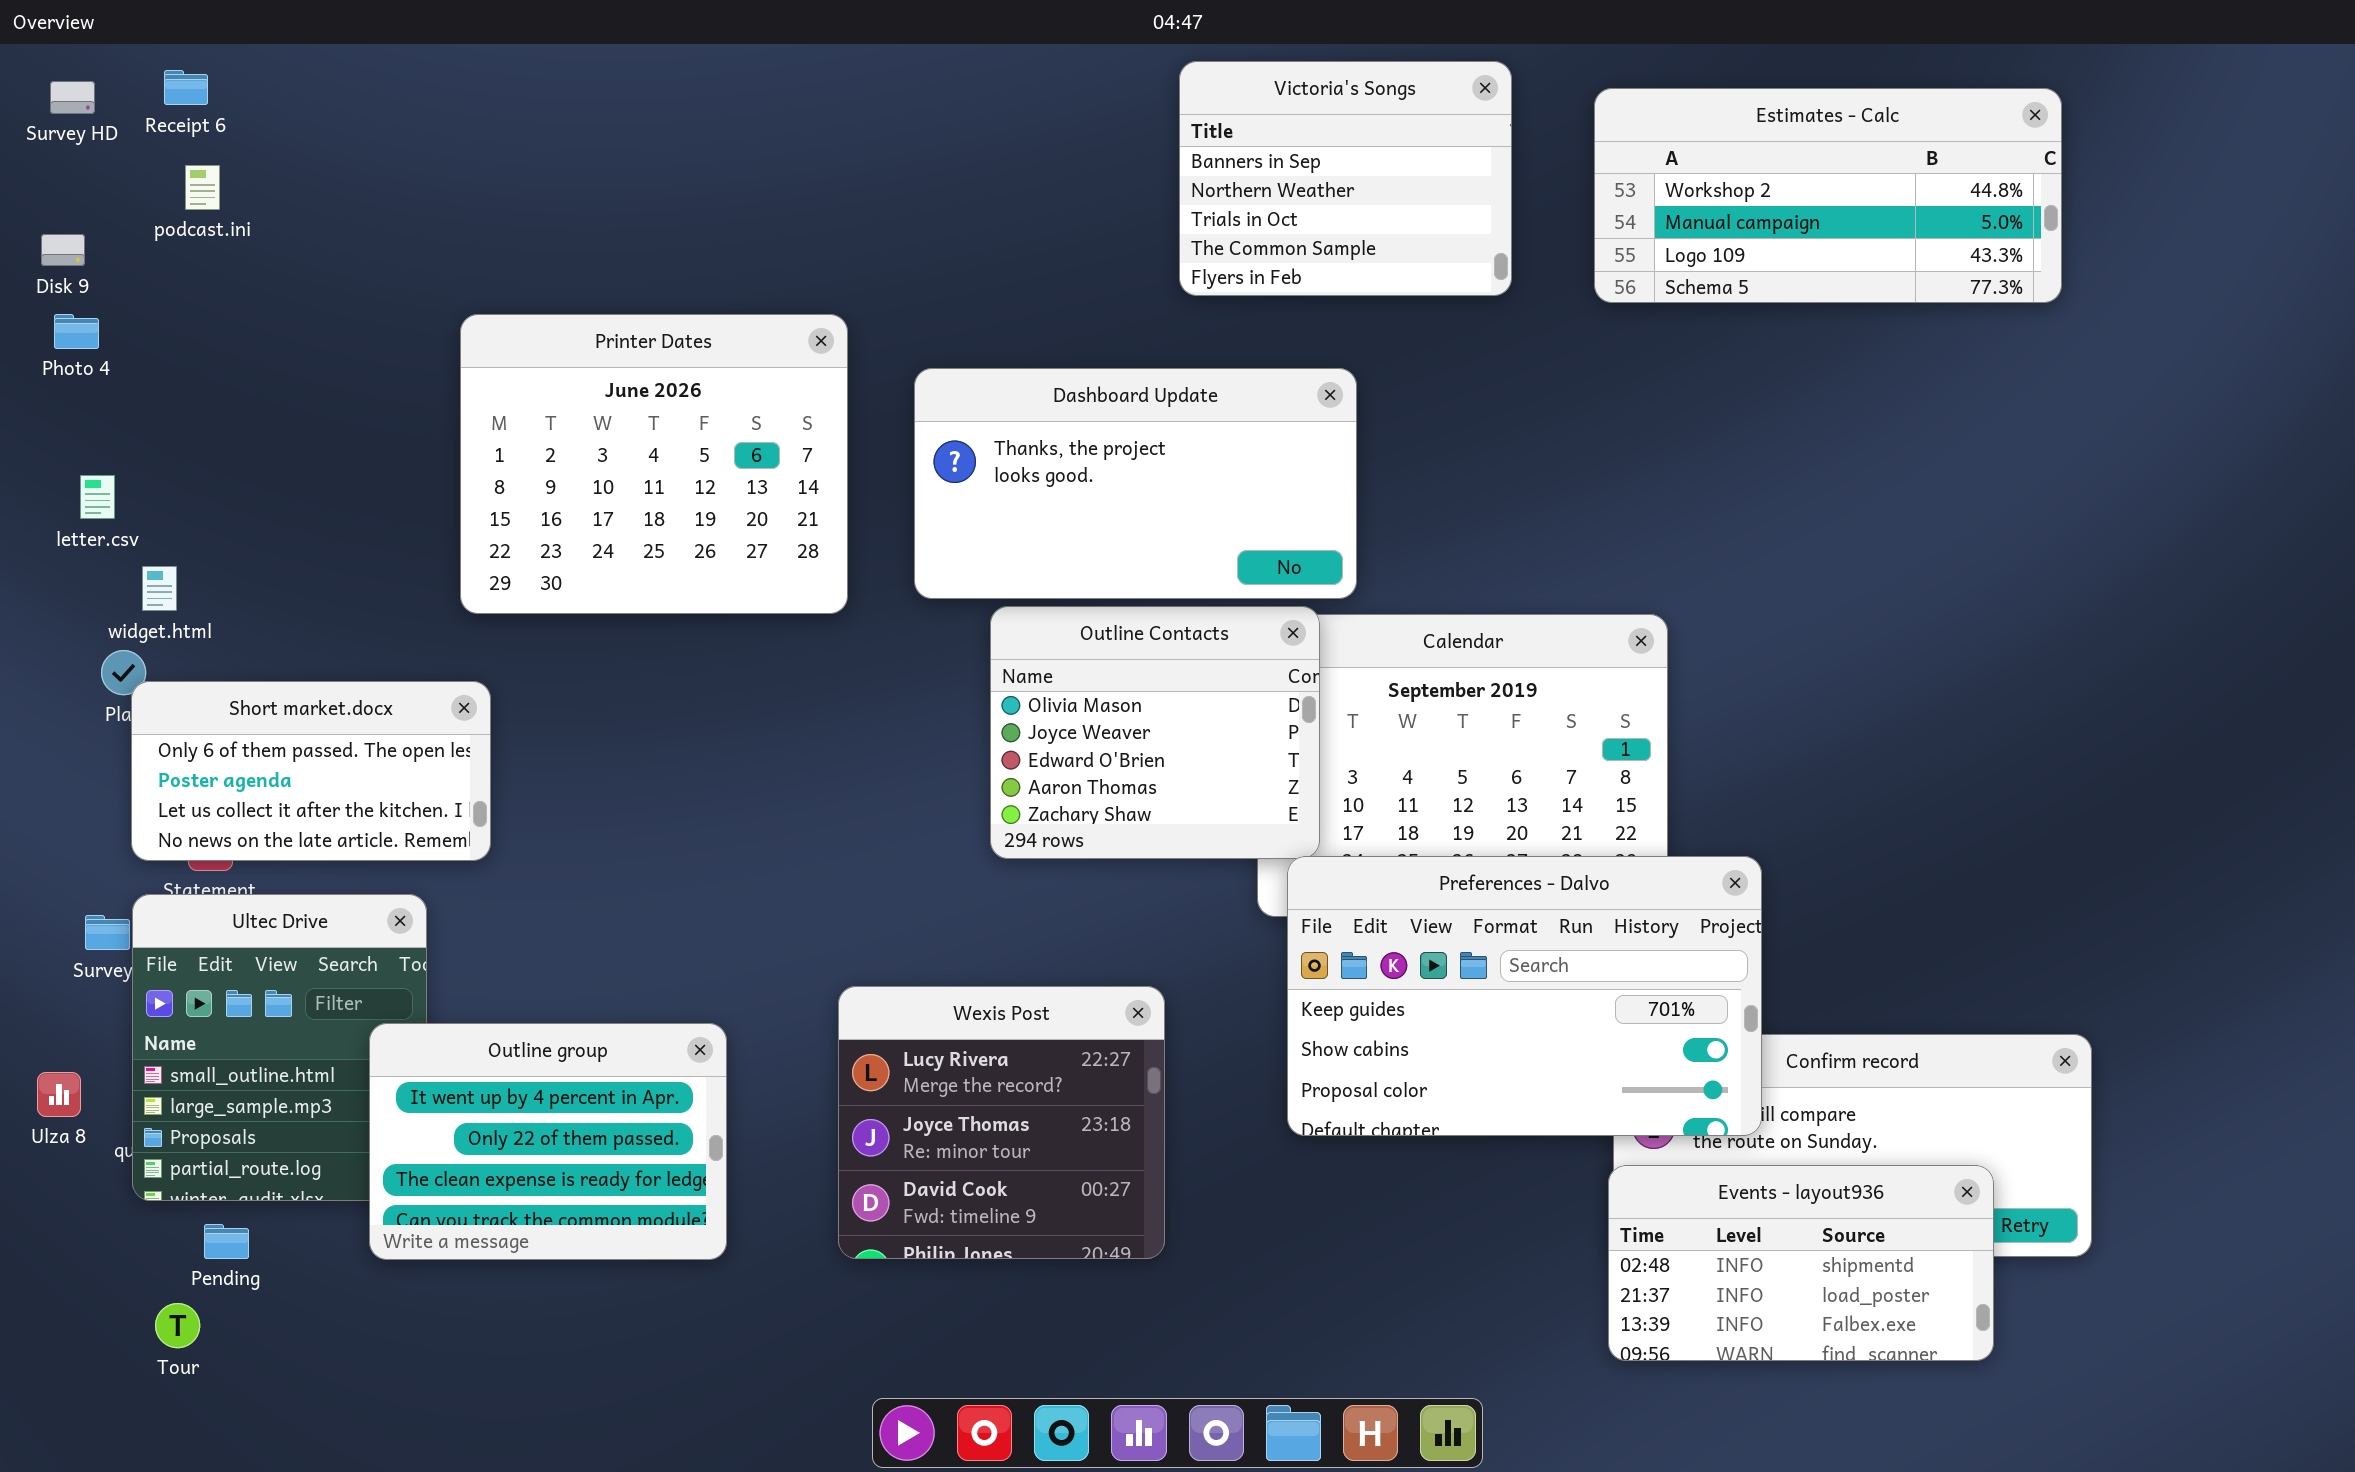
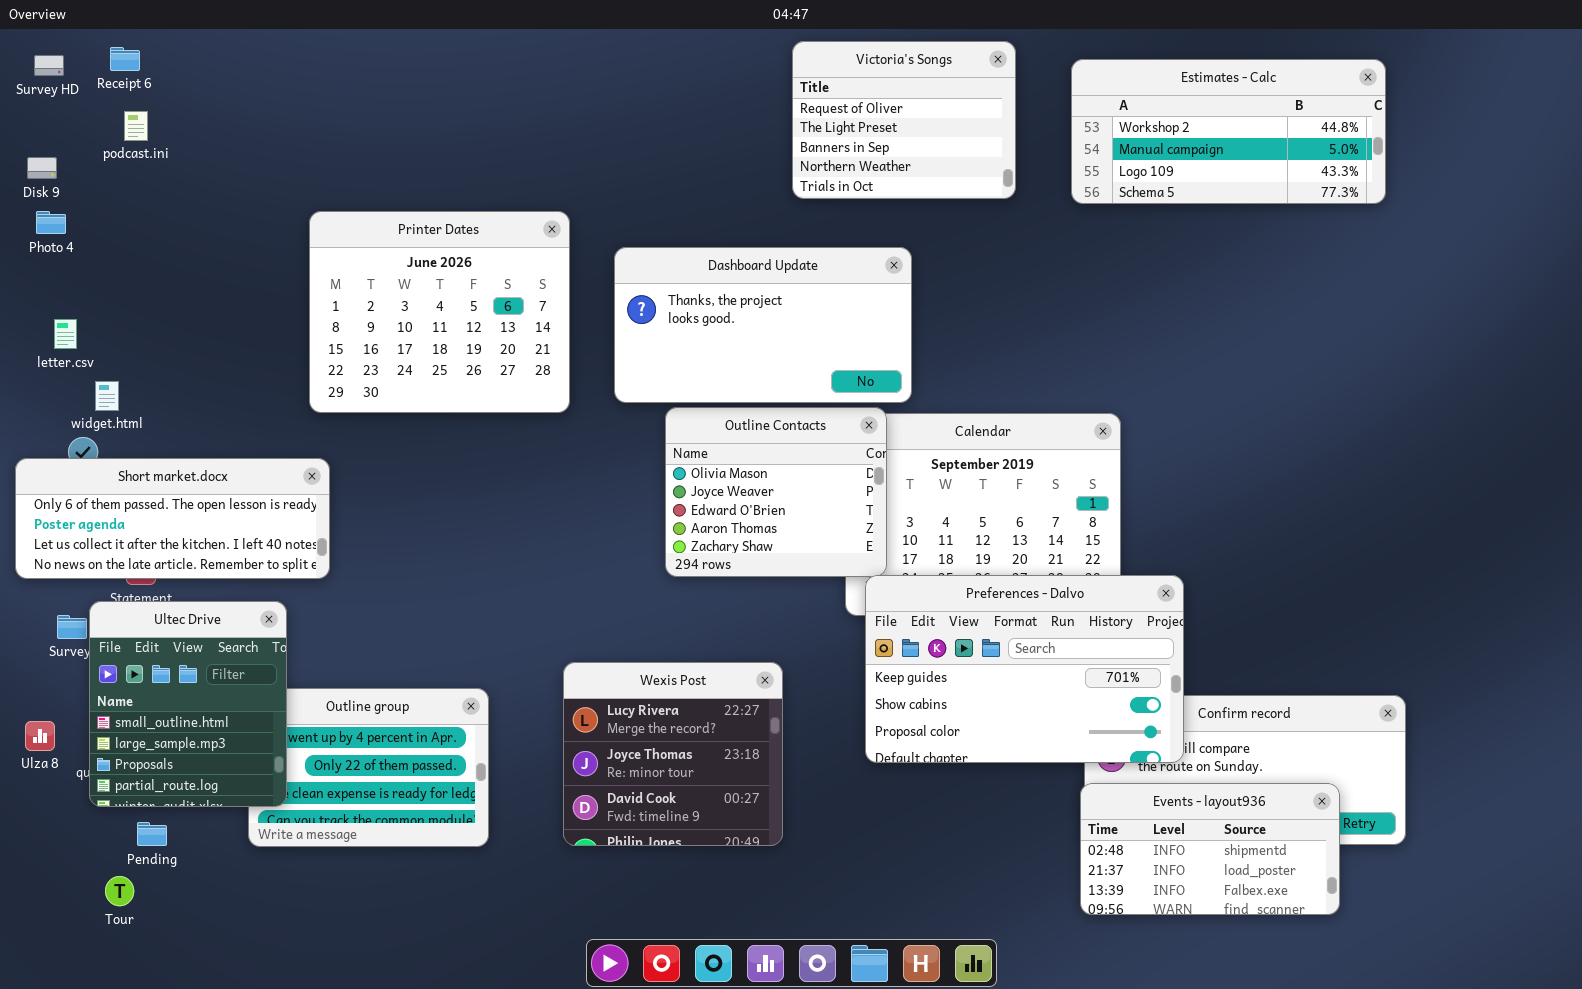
Victoria's Songs: [1179,61,1512,296] -> [792,41,1016,199], scrolled up 2 rows
Short market.docx: [131,681,491,861] -> [15,458,330,579], resized
Ultec Drive: [132,894,427,1201] -> [89,601,287,807], raised

